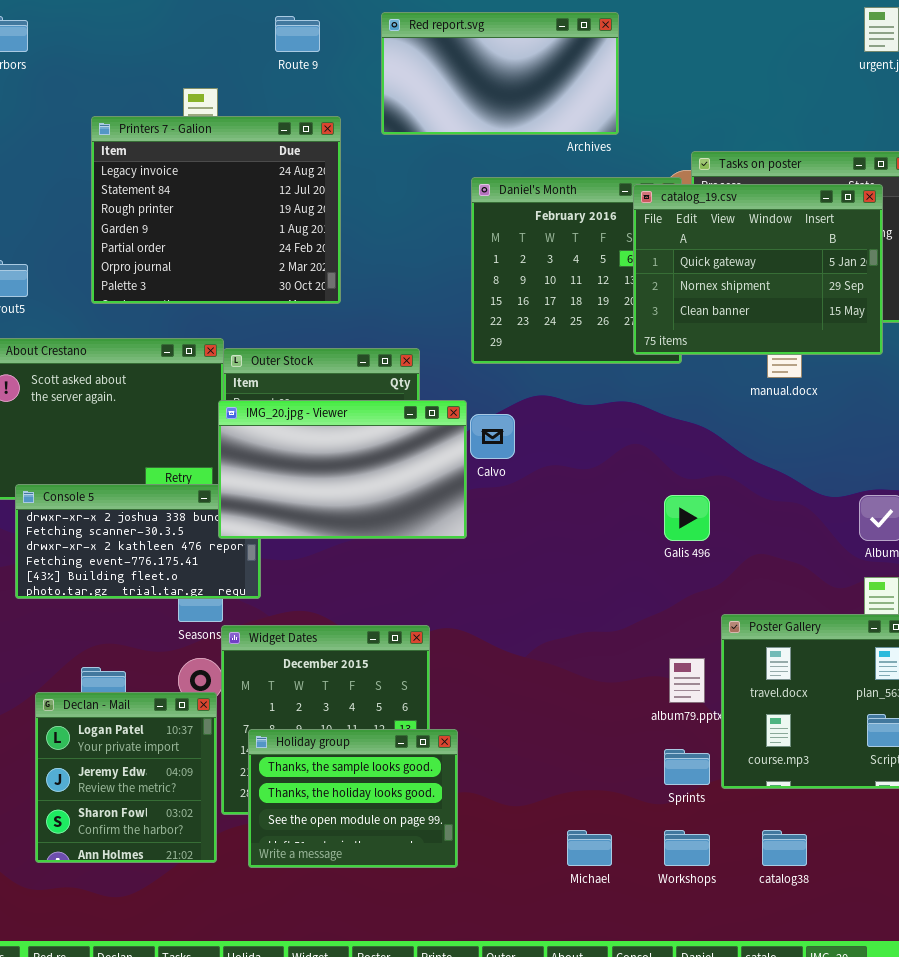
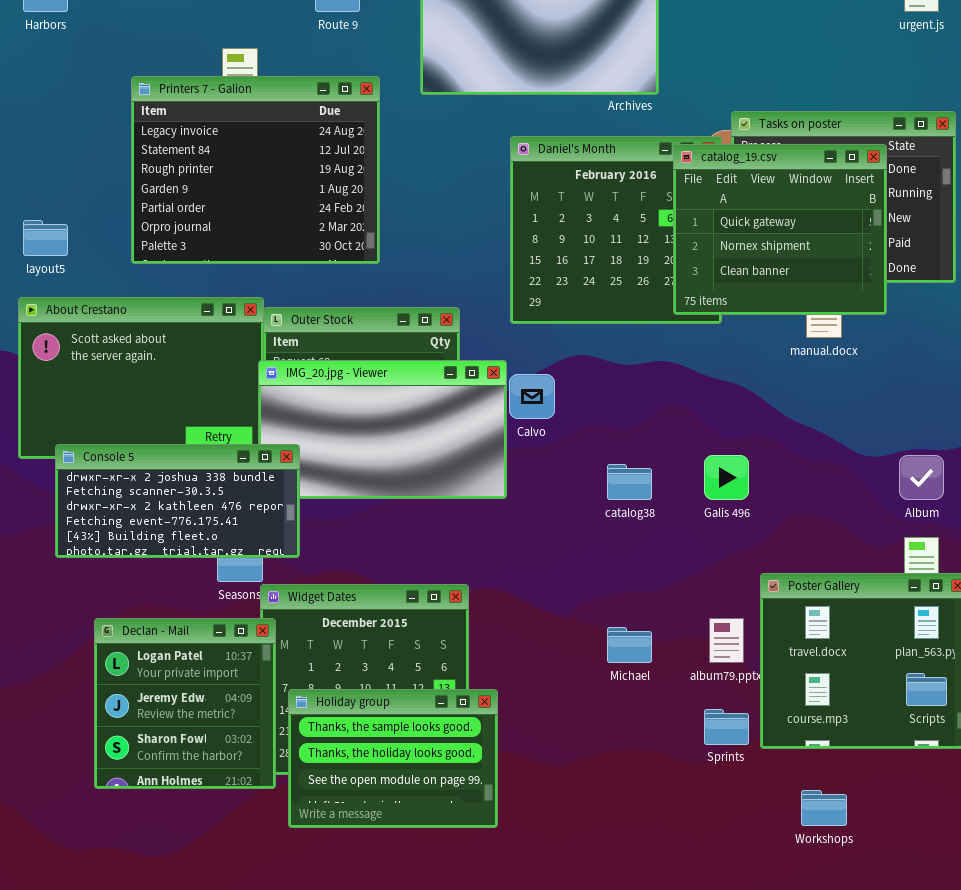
catalog_19.csv: [633,184,883,355] -> [673,144,887,315], resized
Console 5: [15,484,261,599] -> [55,444,300,558], raised
Declan - Mail: [35,692,217,863] -> [94,618,276,789], moved
Michael: [567,830,612,866] -> [607,627,652,663], moved
Workshops: [664,830,710,866] -> [801,790,847,826], moved
catalog38: [762,830,807,866] -> [607,464,652,500], moved

